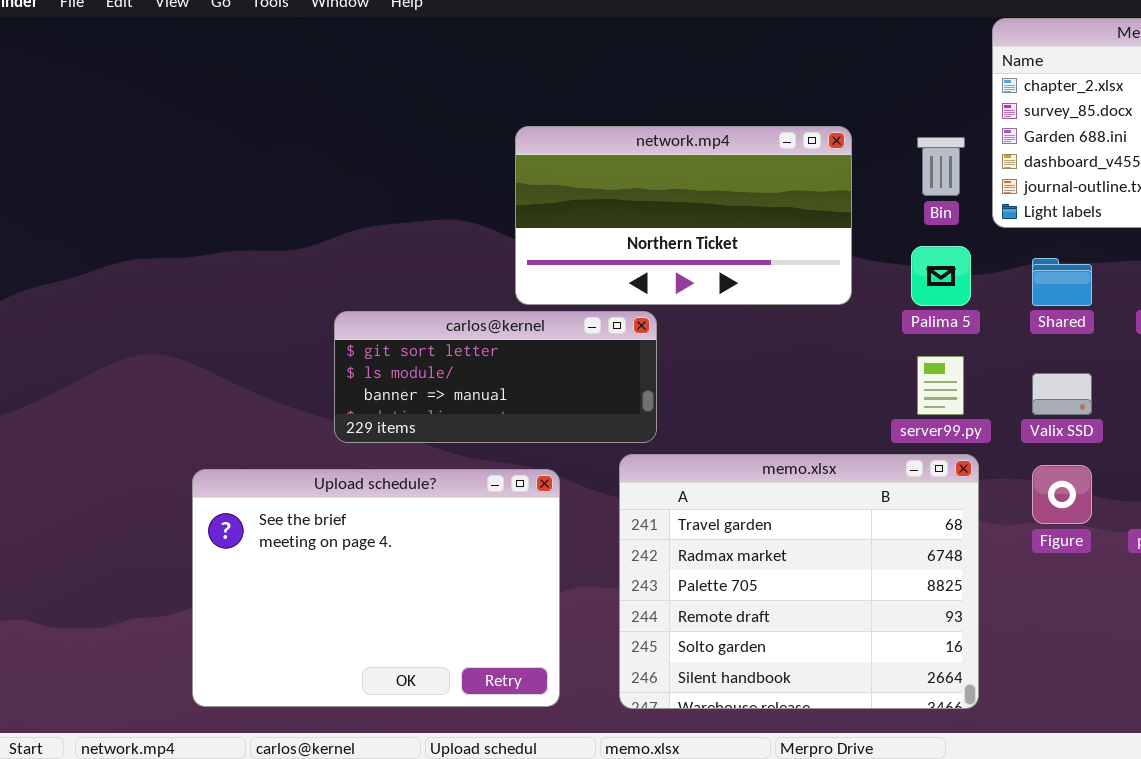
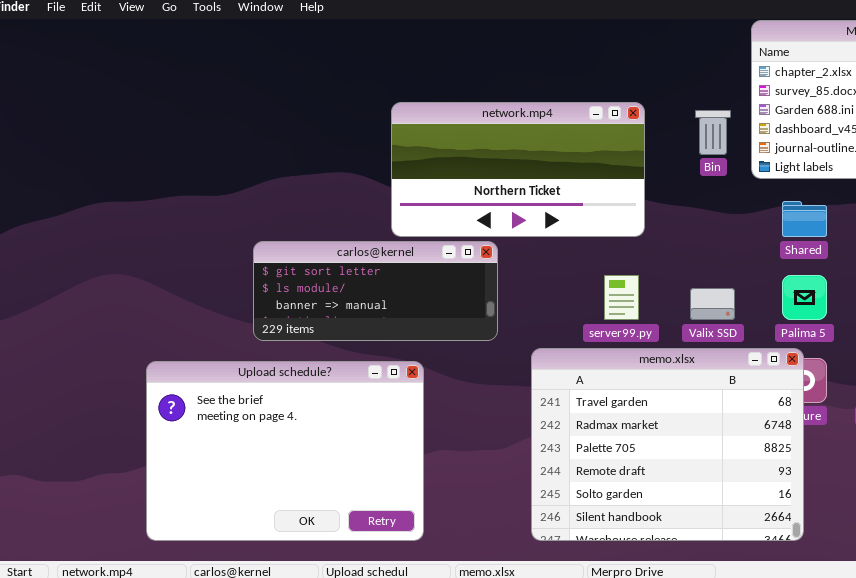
Palima 5: [911,246,971,306] -> [782,275,827,320], moved
server99.py: [917,356,964,415] -> [604,275,639,320], moved
Valix SSD: [1032,373,1092,415] -> [690,288,735,320], moved
memo.xlsx: [619,454,979,709] -> [531,348,804,541], moved

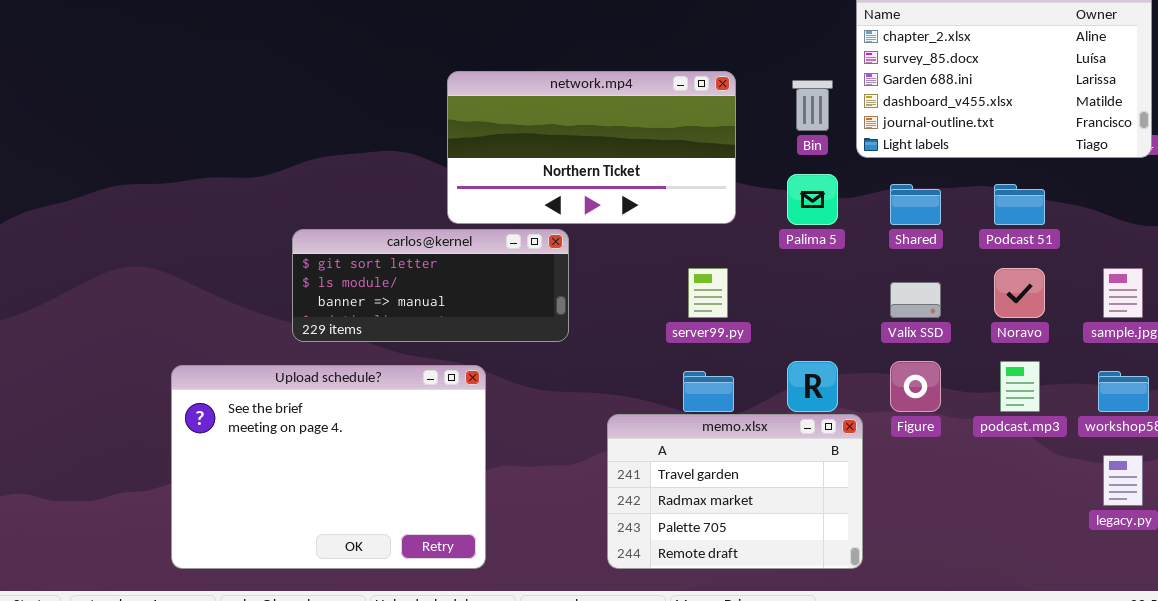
Palima 5: [782,275,827,320] -> [787,174,838,225], moved
Valix SSD: [690,288,735,320] -> [890,282,941,318], moved
memo.xlsx: [531,348,804,541] -> [607,414,863,569], resized

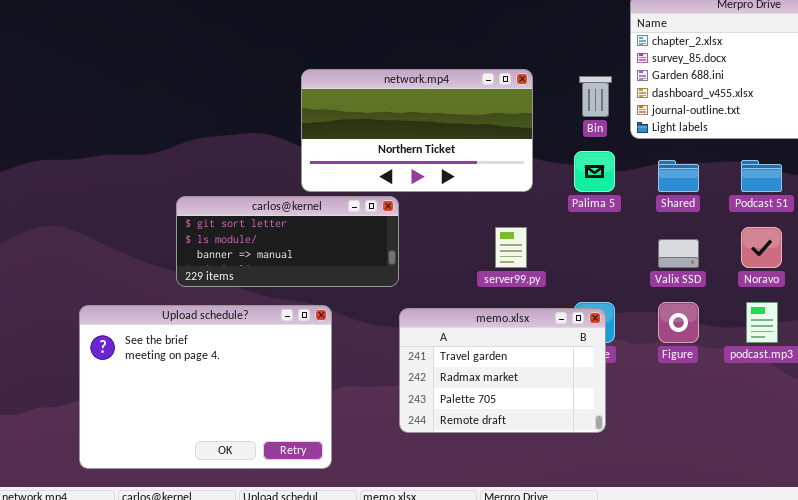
memo.xlsx: [607,414,863,569] -> [399,308,606,433], moved

